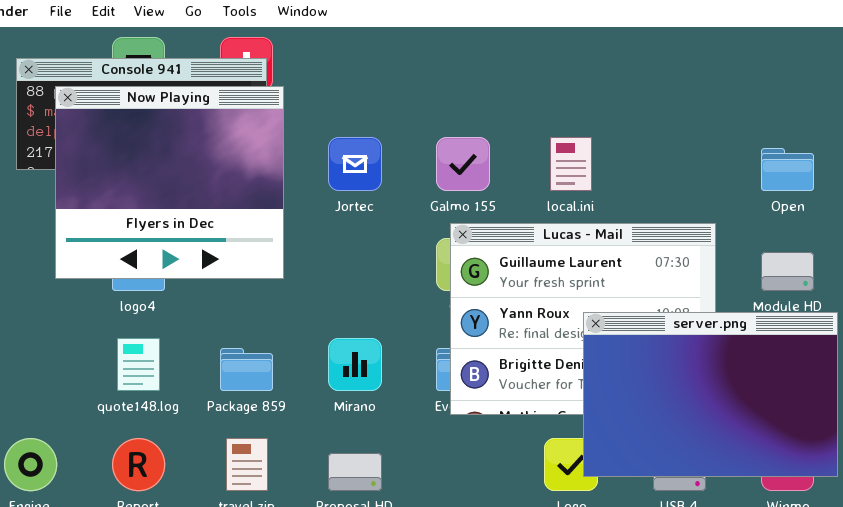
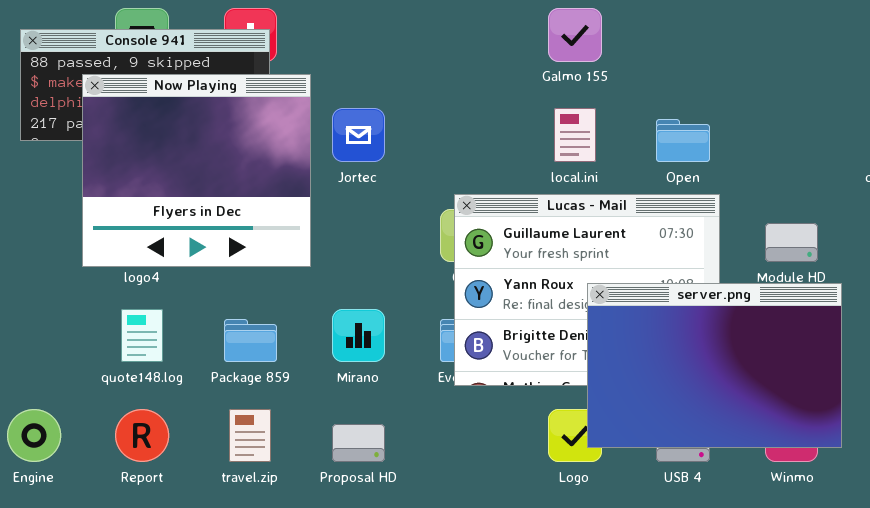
Now Playing: [55,86,284,279] -> [82,74,311,267], moved
Galmo 155: [436,137,490,191] -> [548,8,602,62], moved
Open: [761,148,814,191] -> [656,119,710,162], moved

